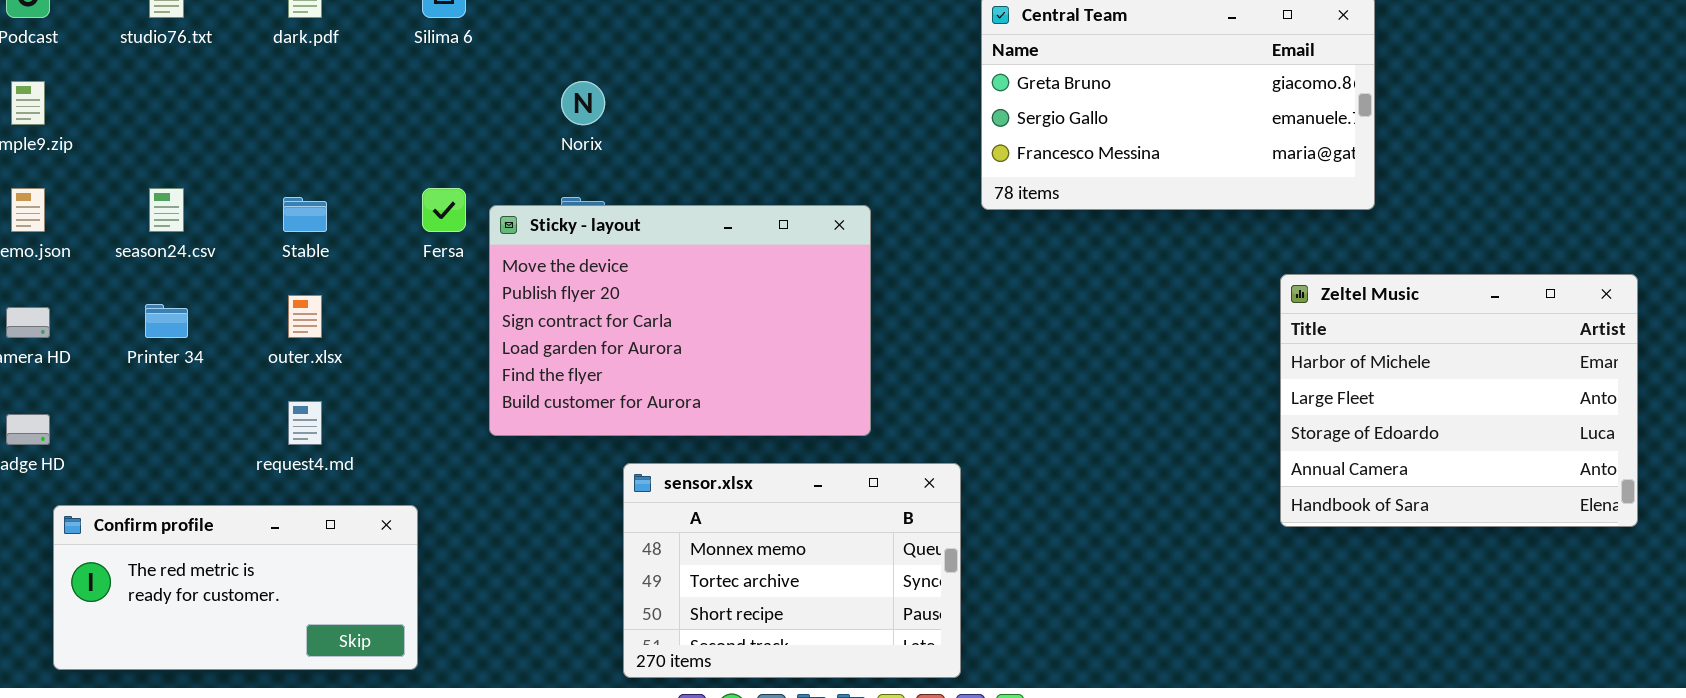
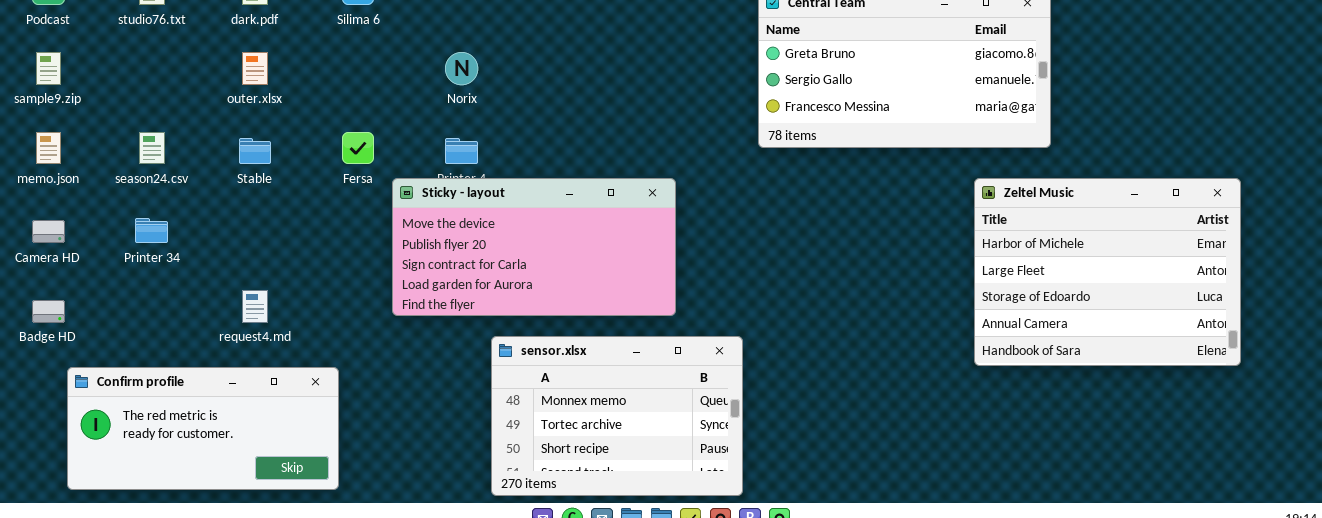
Sticky - layout: [489,205,871,436] -> [392,178,676,316], resized
Zeltel Music: [1280,274,1638,527] -> [974,178,1241,366], moved
outer.xlsx: [288,295,322,338] -> [242,52,268,85], moved

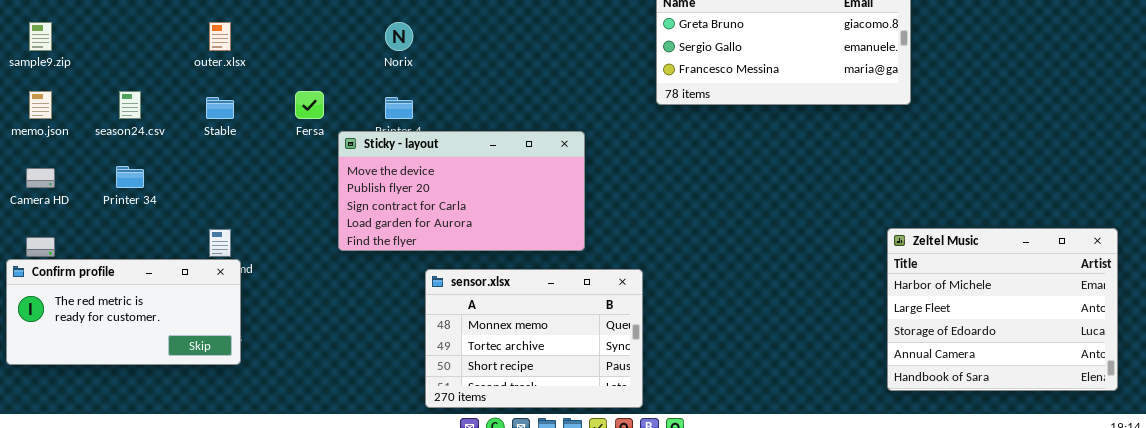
Zeltel Music: [974,178,1241,366] -> [887,228,1118,391], moved
Confirm profile: [67,367,339,490] -> [6,259,241,365], moved

